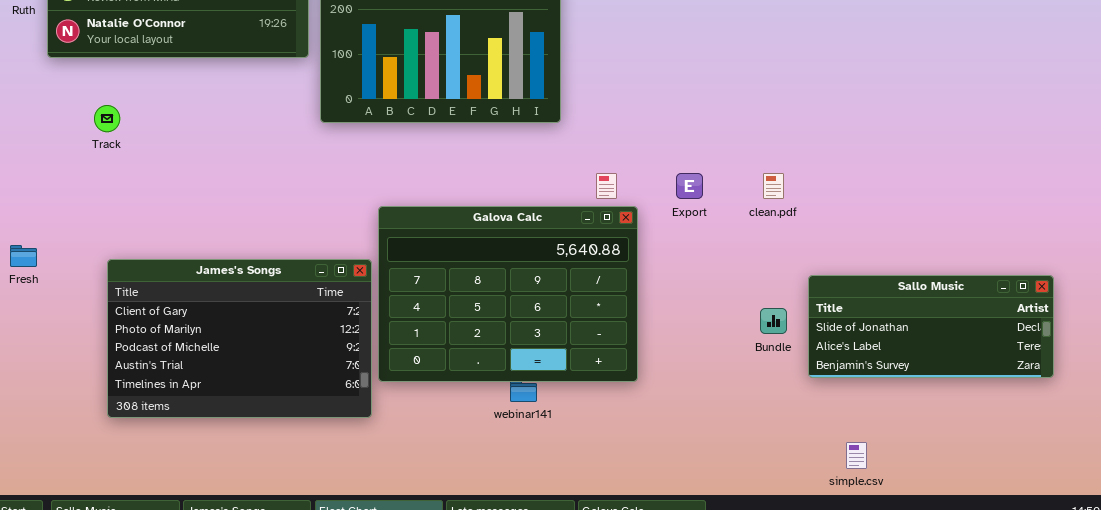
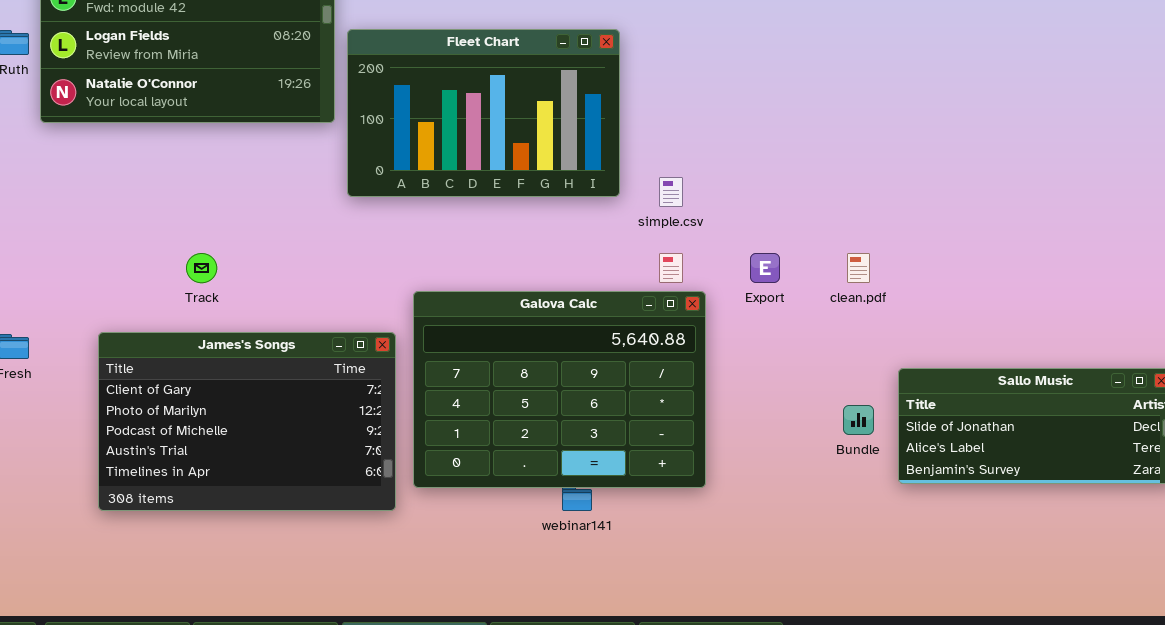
Track: [94,105,120,132] -> [186,253,217,283], moved
James's Songs: [107,259,372,418] -> [98,332,396,511], moved
simple.csv: [846,442,867,469] -> [659,177,683,207], moved

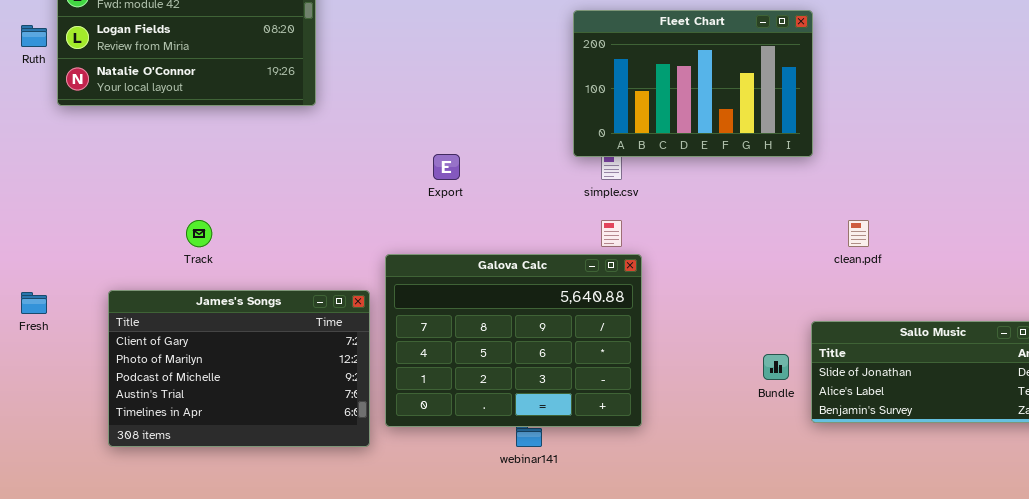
Fleet Chart: [347,29,620,197] -> [573,10,813,157], moved
Export: [750,253,780,283] -> [433,154,460,180], moved
clean.pdf: [847,253,870,283] -> [848,220,869,247], moved

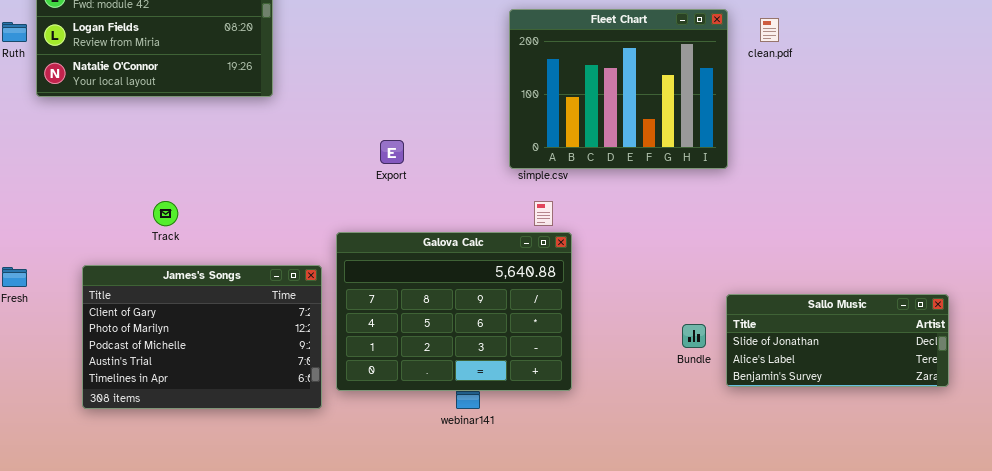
Fleet Chart: [573,10,813,157] -> [509,9,728,169], resized
clean.pdf: [848,220,869,247] -> [760,18,779,42], moved

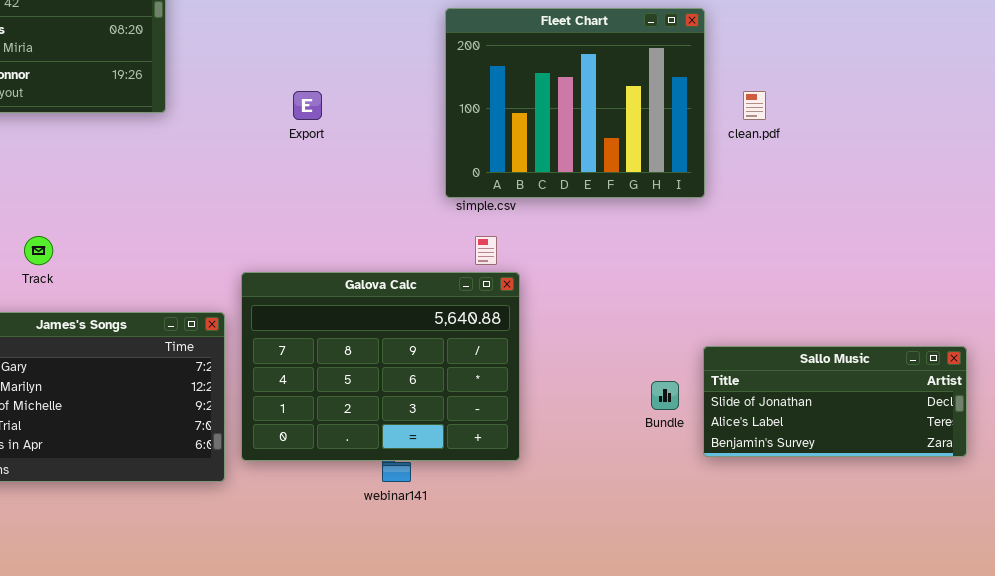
clean.pdf: [760,18,779,42] -> [743,91,766,120], moved
Export: [380,140,404,164] -> [293,91,322,120], moved

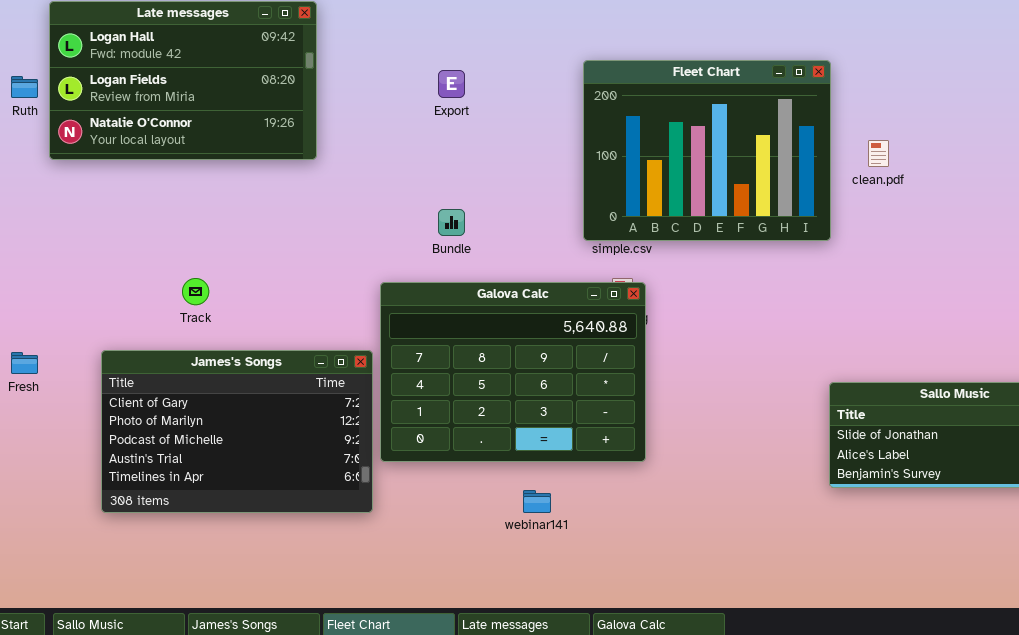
Export: [293,91,322,120] -> [438,70,465,98], moved
Galova Calc: [241,272,520,461] -> [380,282,646,462], moved
Bundle: [651,381,679,410] -> [438,209,465,236], moved

